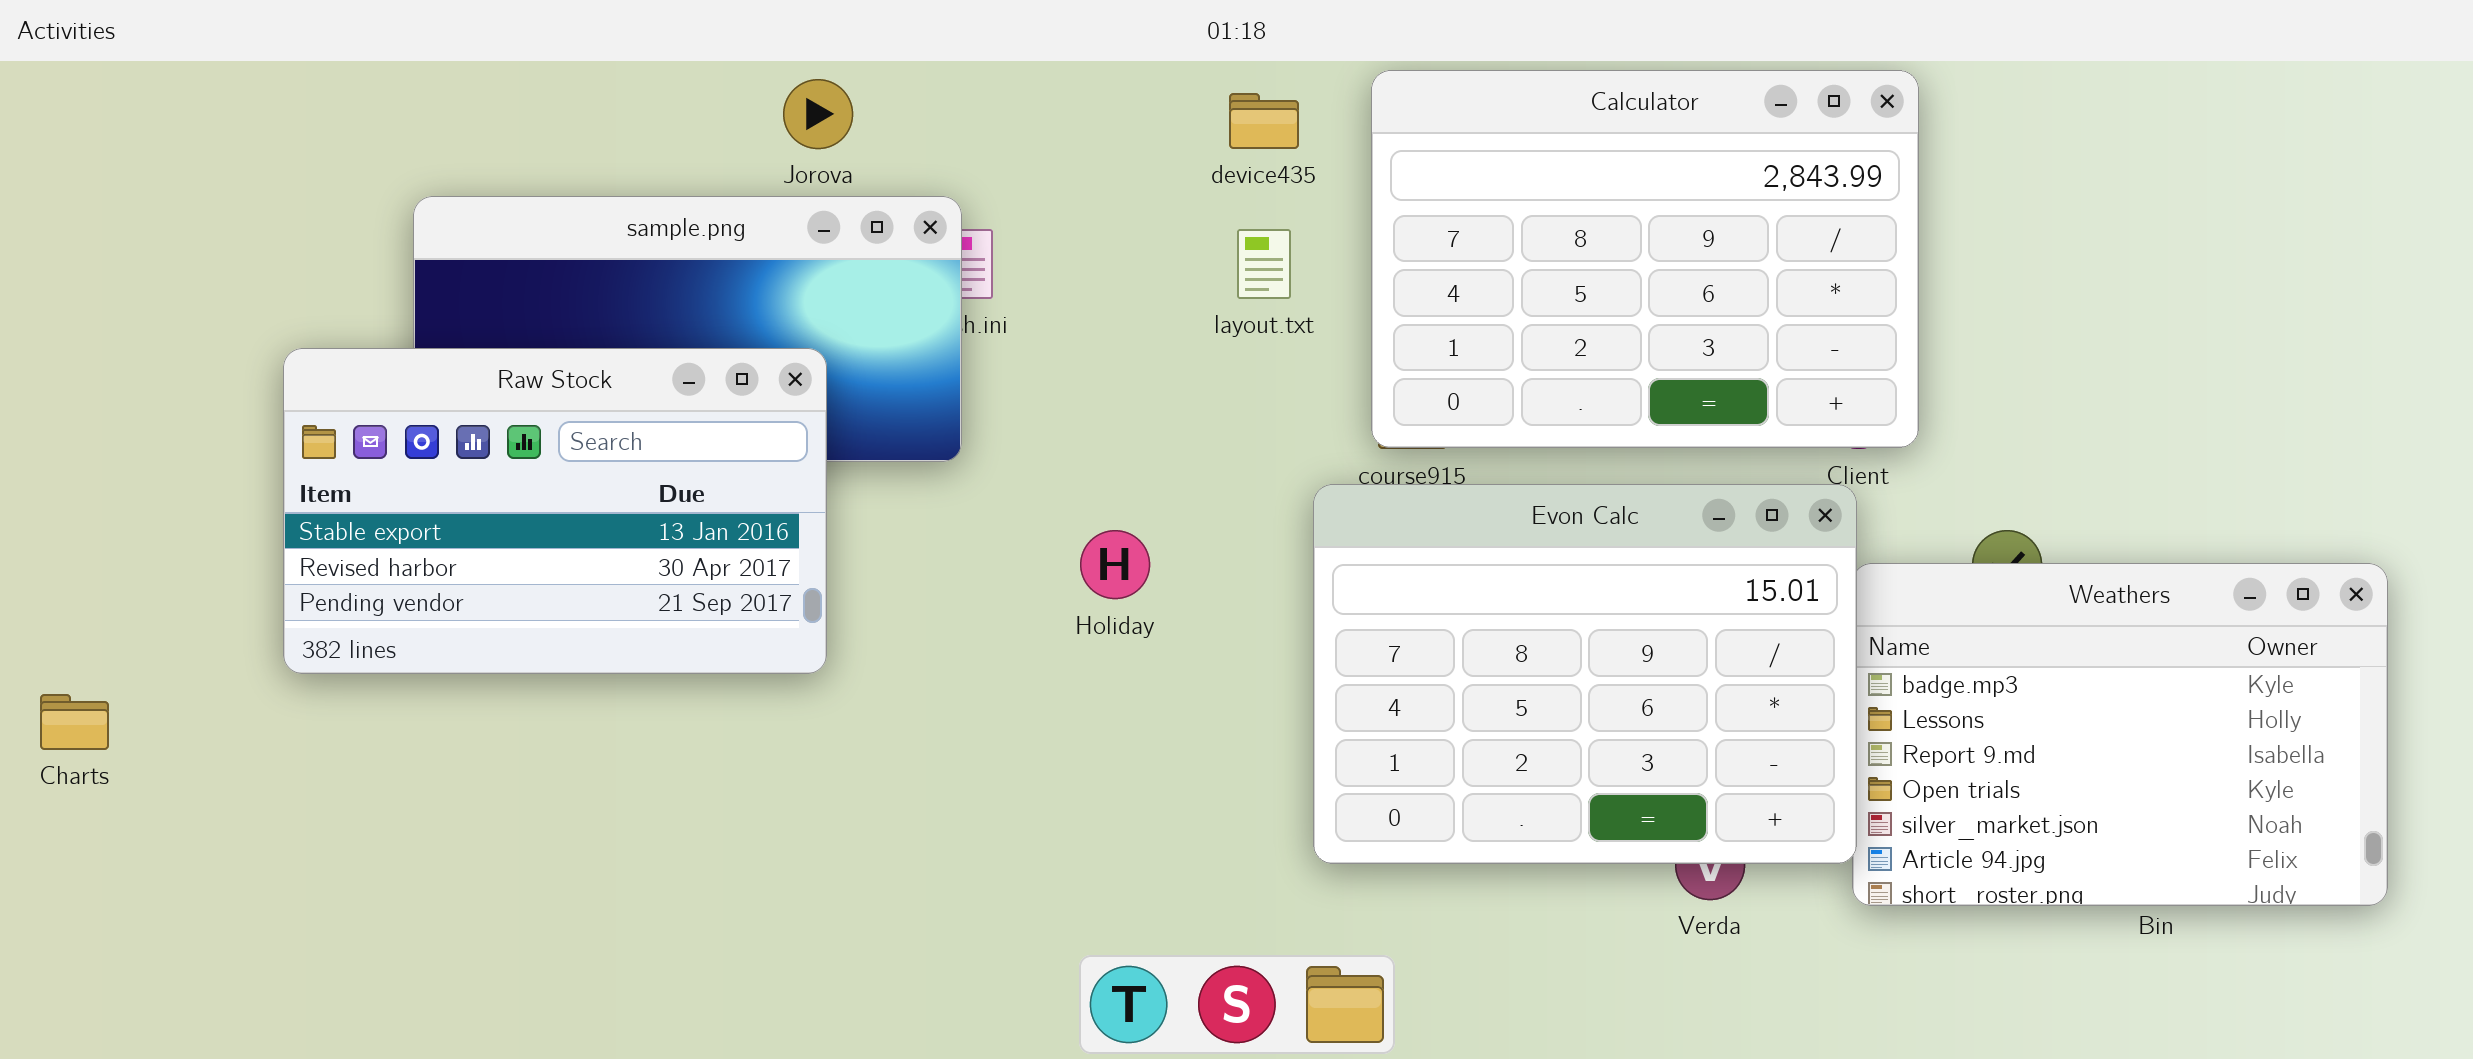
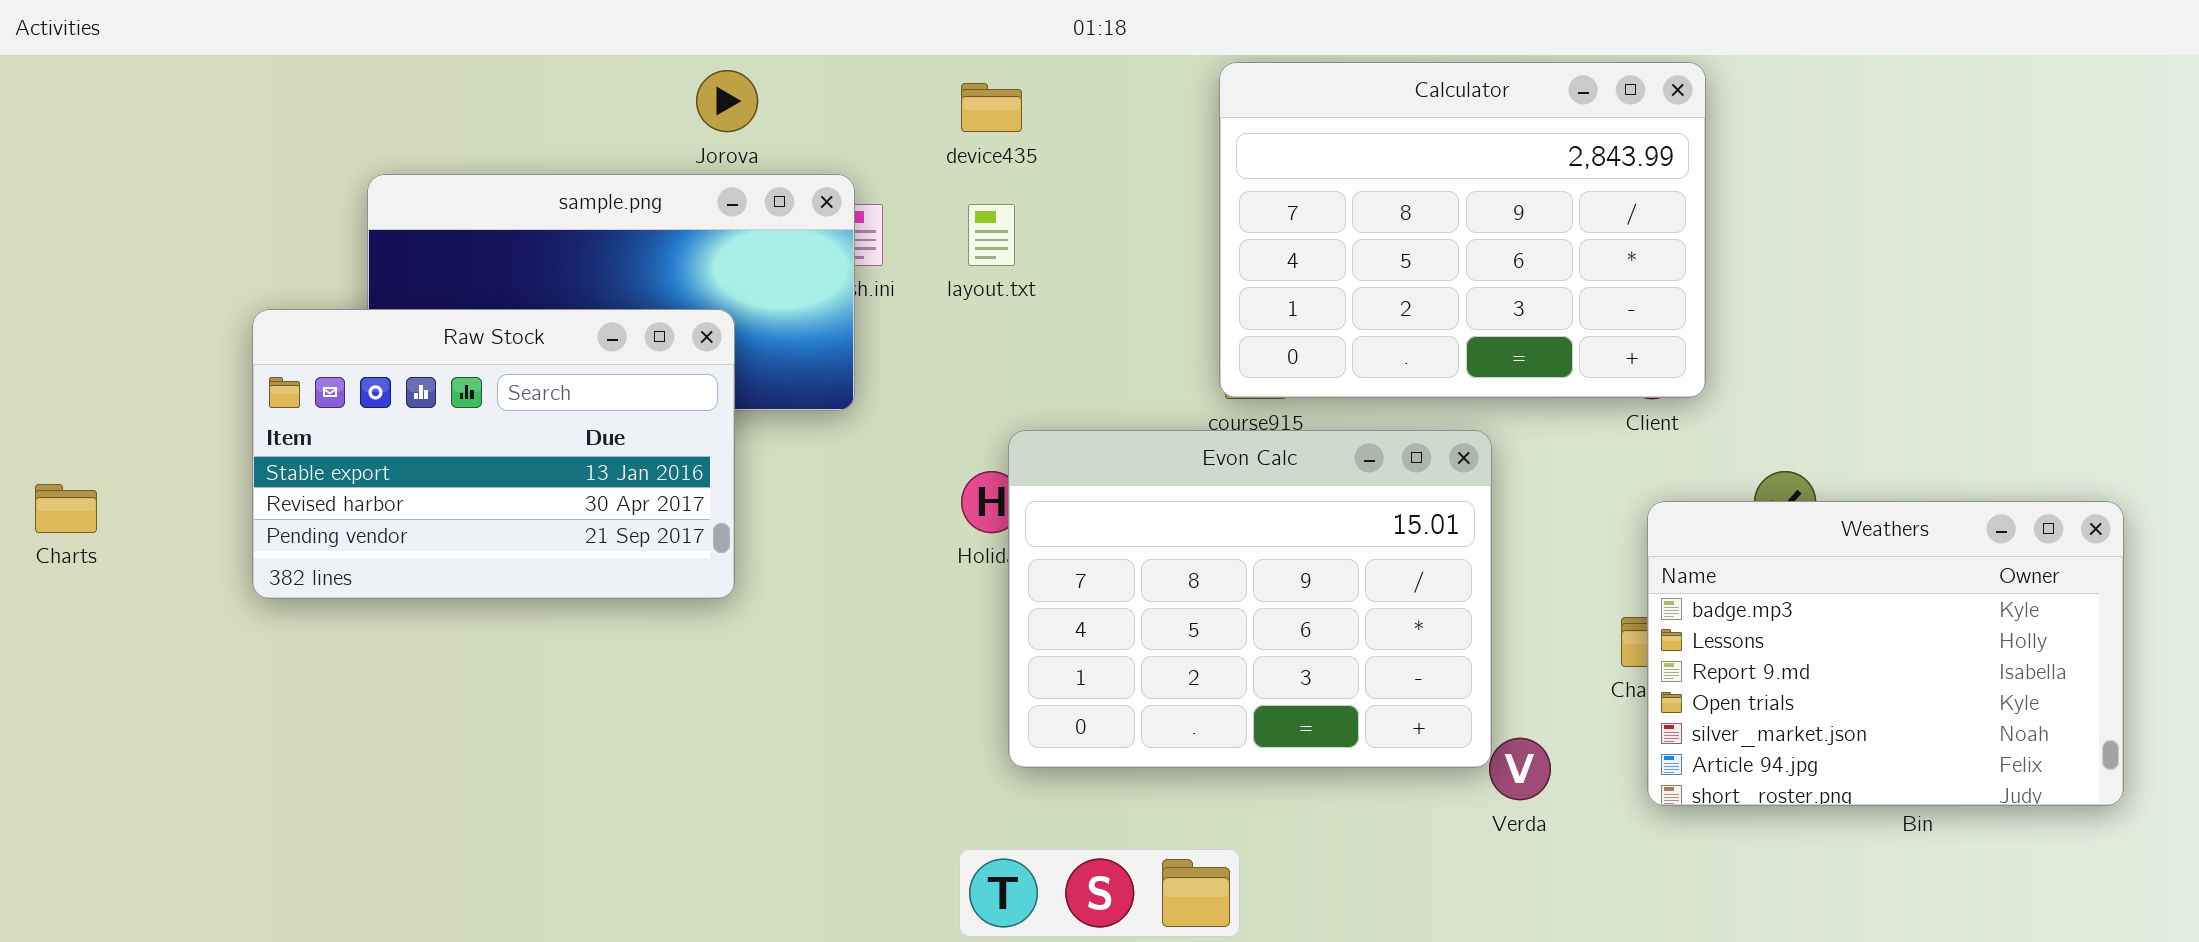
device435: [1229,93,1299,149] -> [961,83,1022,132], moved
layout.txt: [1237,229,1291,299] -> [968,204,1015,266], moved
Evon Calc: [1313,484,1857,864] -> [1008,430,1492,768], moved
Charts: [40,694,109,750] -> [35,484,97,533], moved

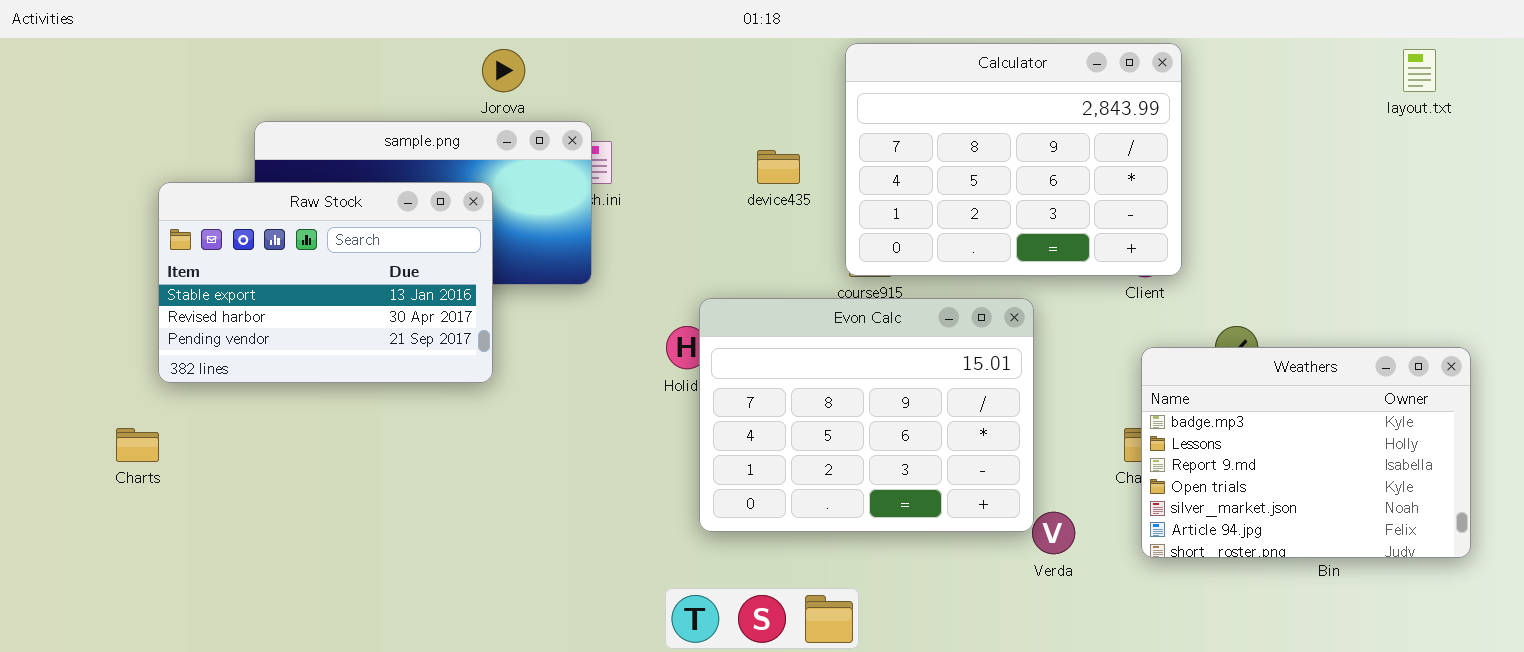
device435: [961,83,1022,132] -> [757,150,800,184], moved
layout.txt: [968,204,1015,266] -> [1403,49,1436,92], moved
Raw Stock: [252,309,735,599] -> [158,182,493,383], moved
Charts: [35,484,97,533] -> [116,428,159,462], moved

